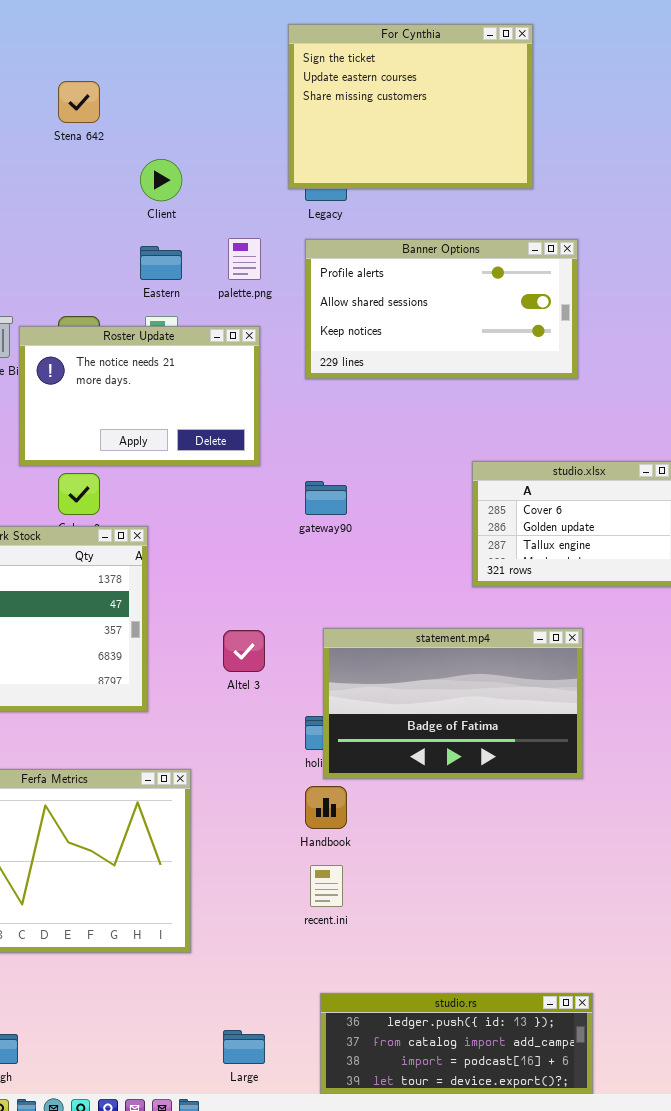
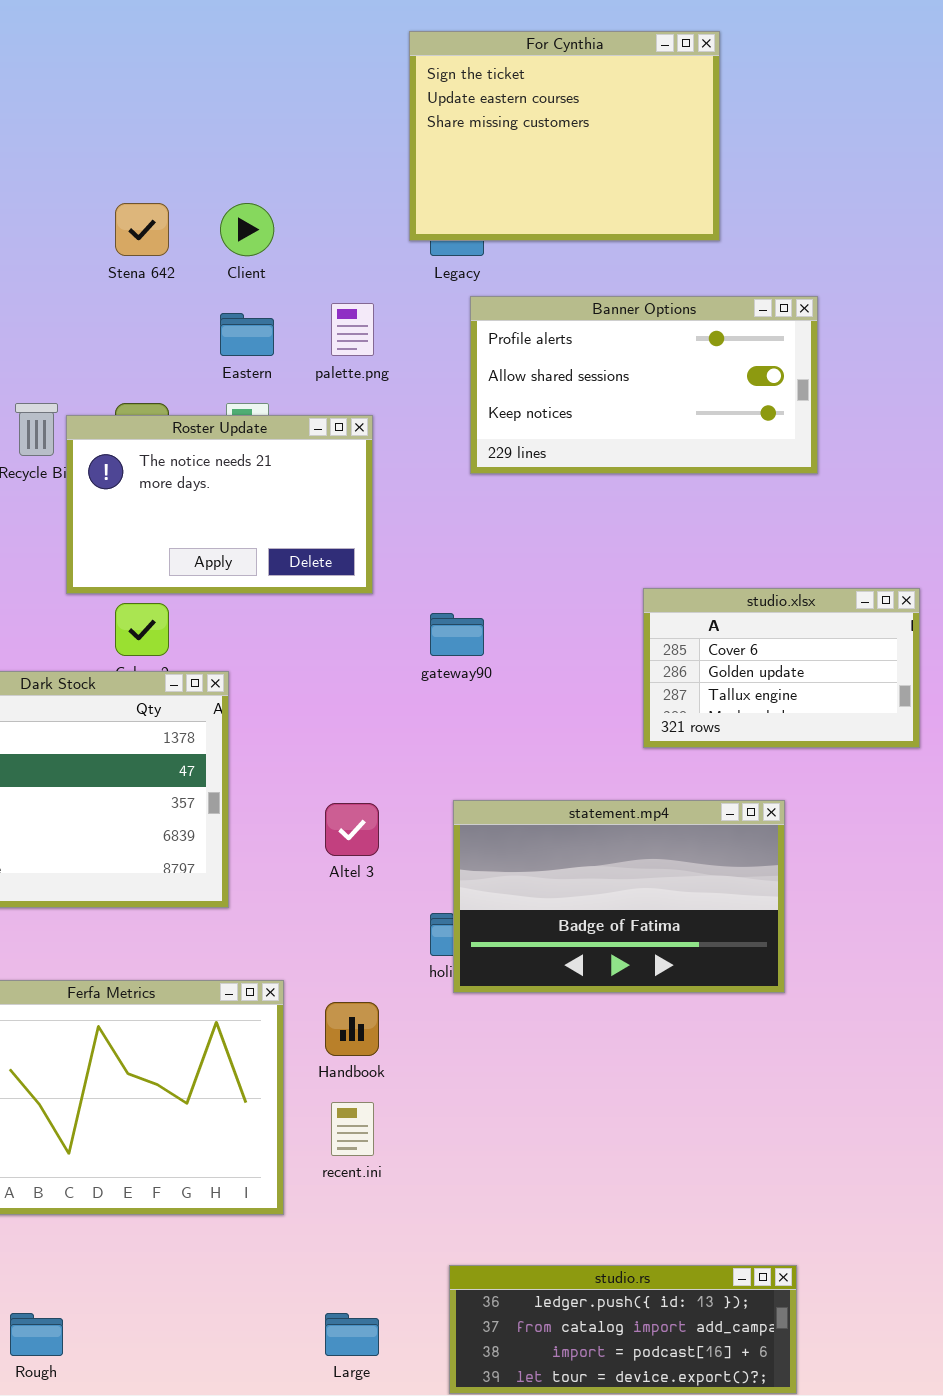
Stena 642: [58,81,100,123] -> [115,203,169,256], moved
Banner Options: [305,239,578,379] -> [470,296,818,474], moved
Handbook: [305,786,347,829] -> [325,1002,379,1056], moved
recent.ini: [310,865,343,907] -> [331,1102,374,1156], moved

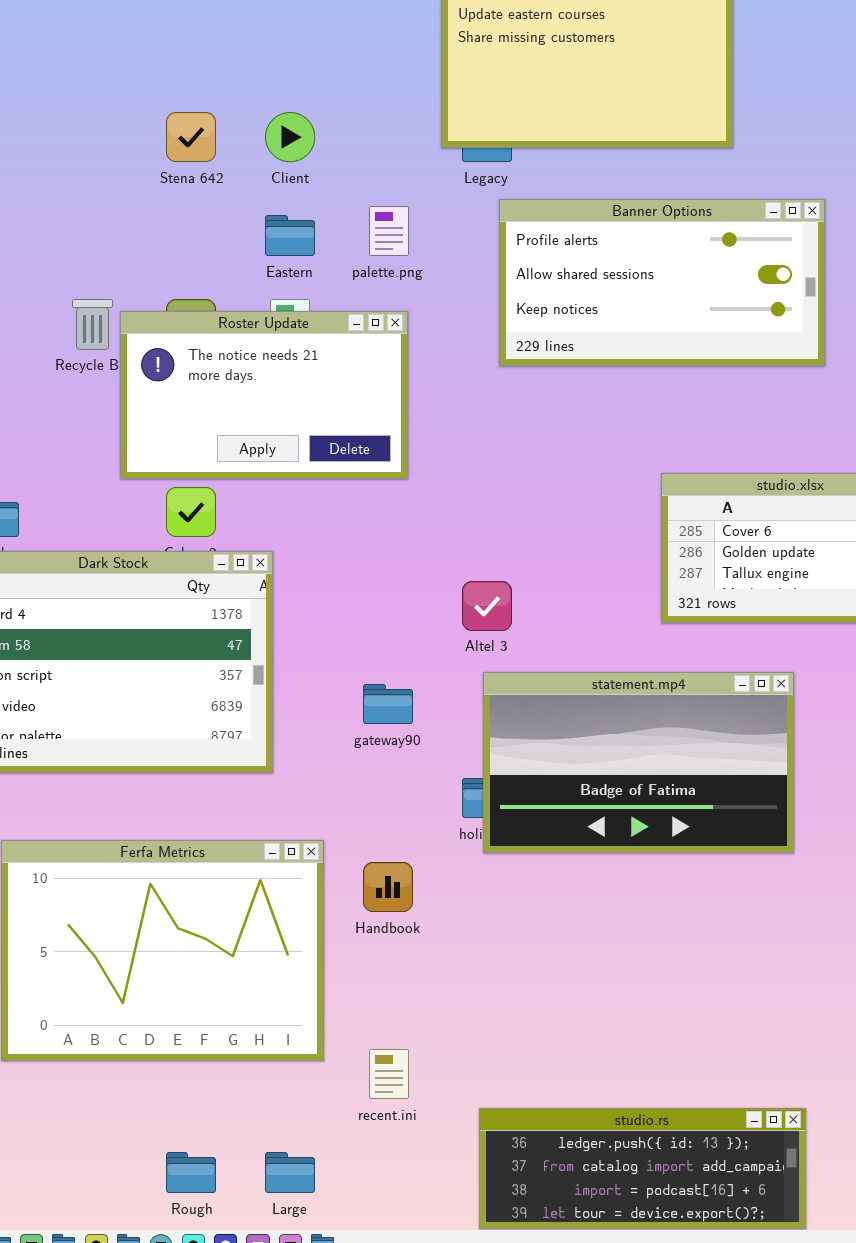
gateway90: [430,613,484,656] -> [363,684,413,724], moved
Altel 3: [325,803,379,856] -> [462,581,512,631], moved
recent.ini: [331,1102,374,1156] -> [369,1049,409,1099], moved
Rough: [10,1313,63,1356] -> [166,1152,216,1193], moved
Large: [325,1313,379,1356] -> [265,1152,315,1193], moved

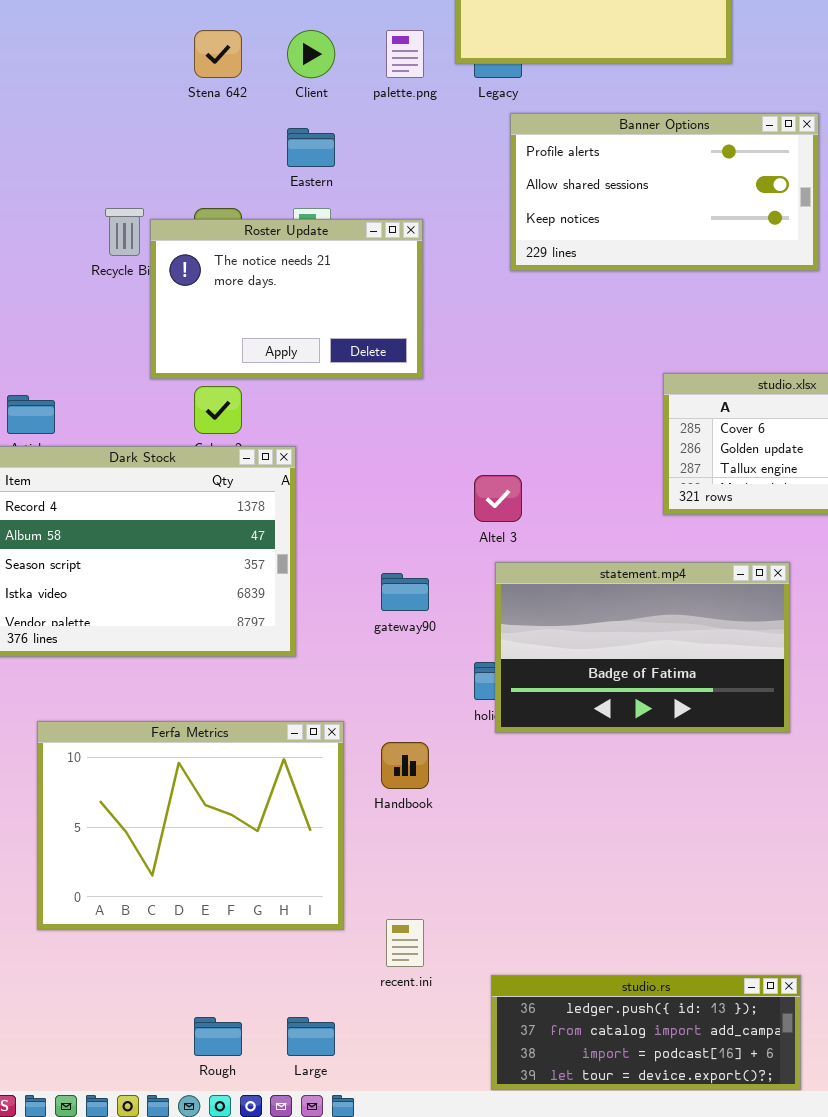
palette.png: [369,206,409,256] -> [386,30,424,78], moved

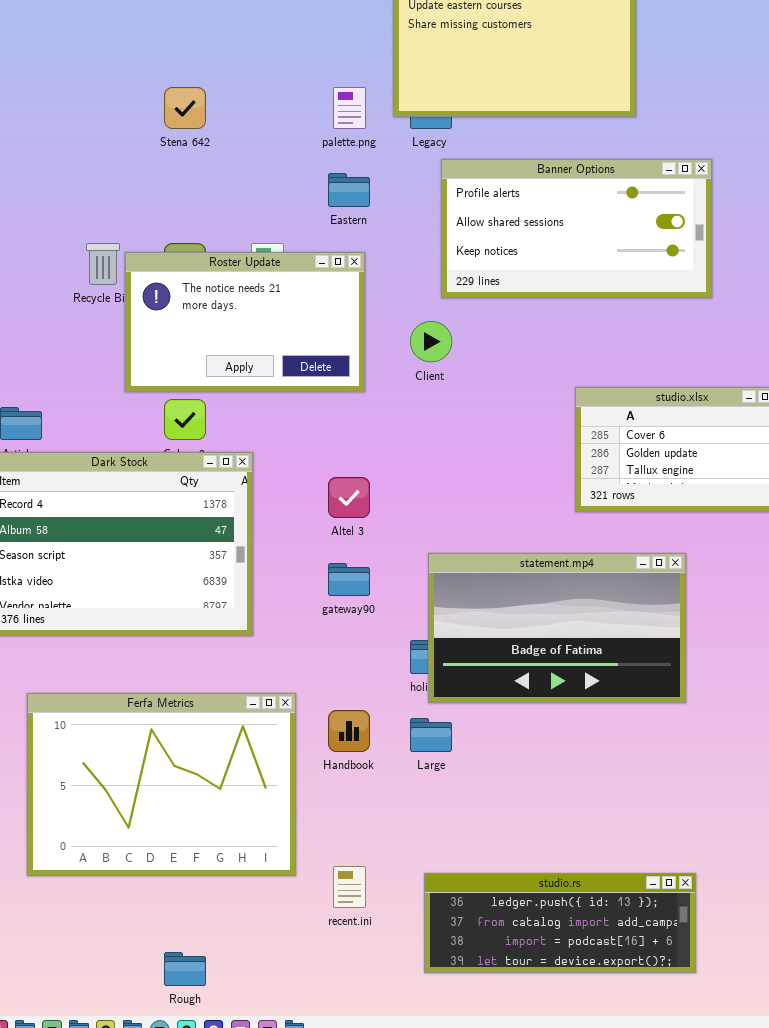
Client: [287,30,335,78] -> [410,321,452,362], moved
Eastern: [287,128,335,167] -> [328,173,370,207], moved
Altel 3: [474,475,522,522] -> [328,477,370,518], moved
studio.rs: [491,975,801,1090] -> [424,873,696,973], moved
Large: [287,1017,335,1056] -> [410,718,452,752], moved

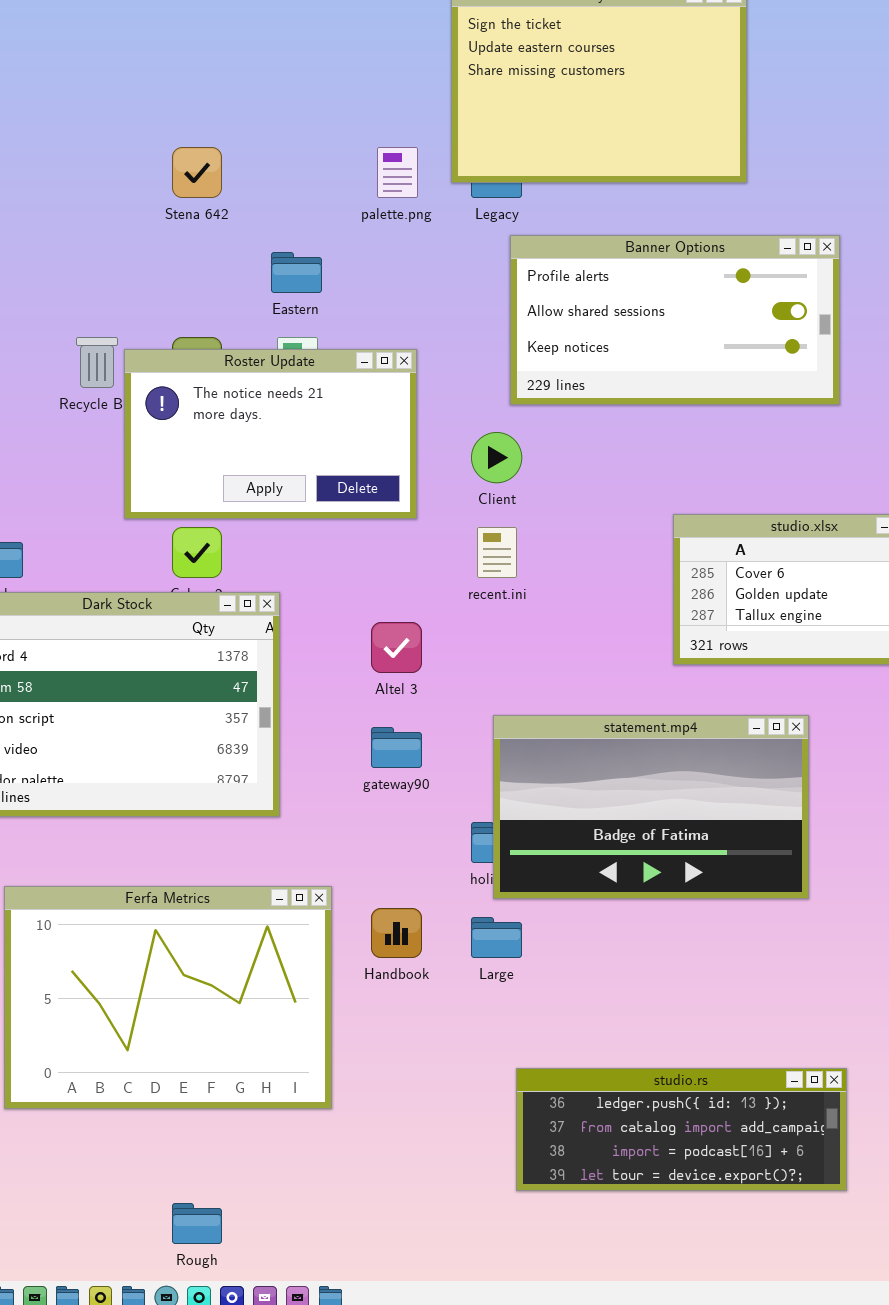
Eastern: [328,173,370,207] -> [271,252,322,293], moved
recent.ini: [333,866,366,908] -> [477,527,517,578], moved
studio.rs: [424,873,696,973] -> [516,1068,847,1191], moved

